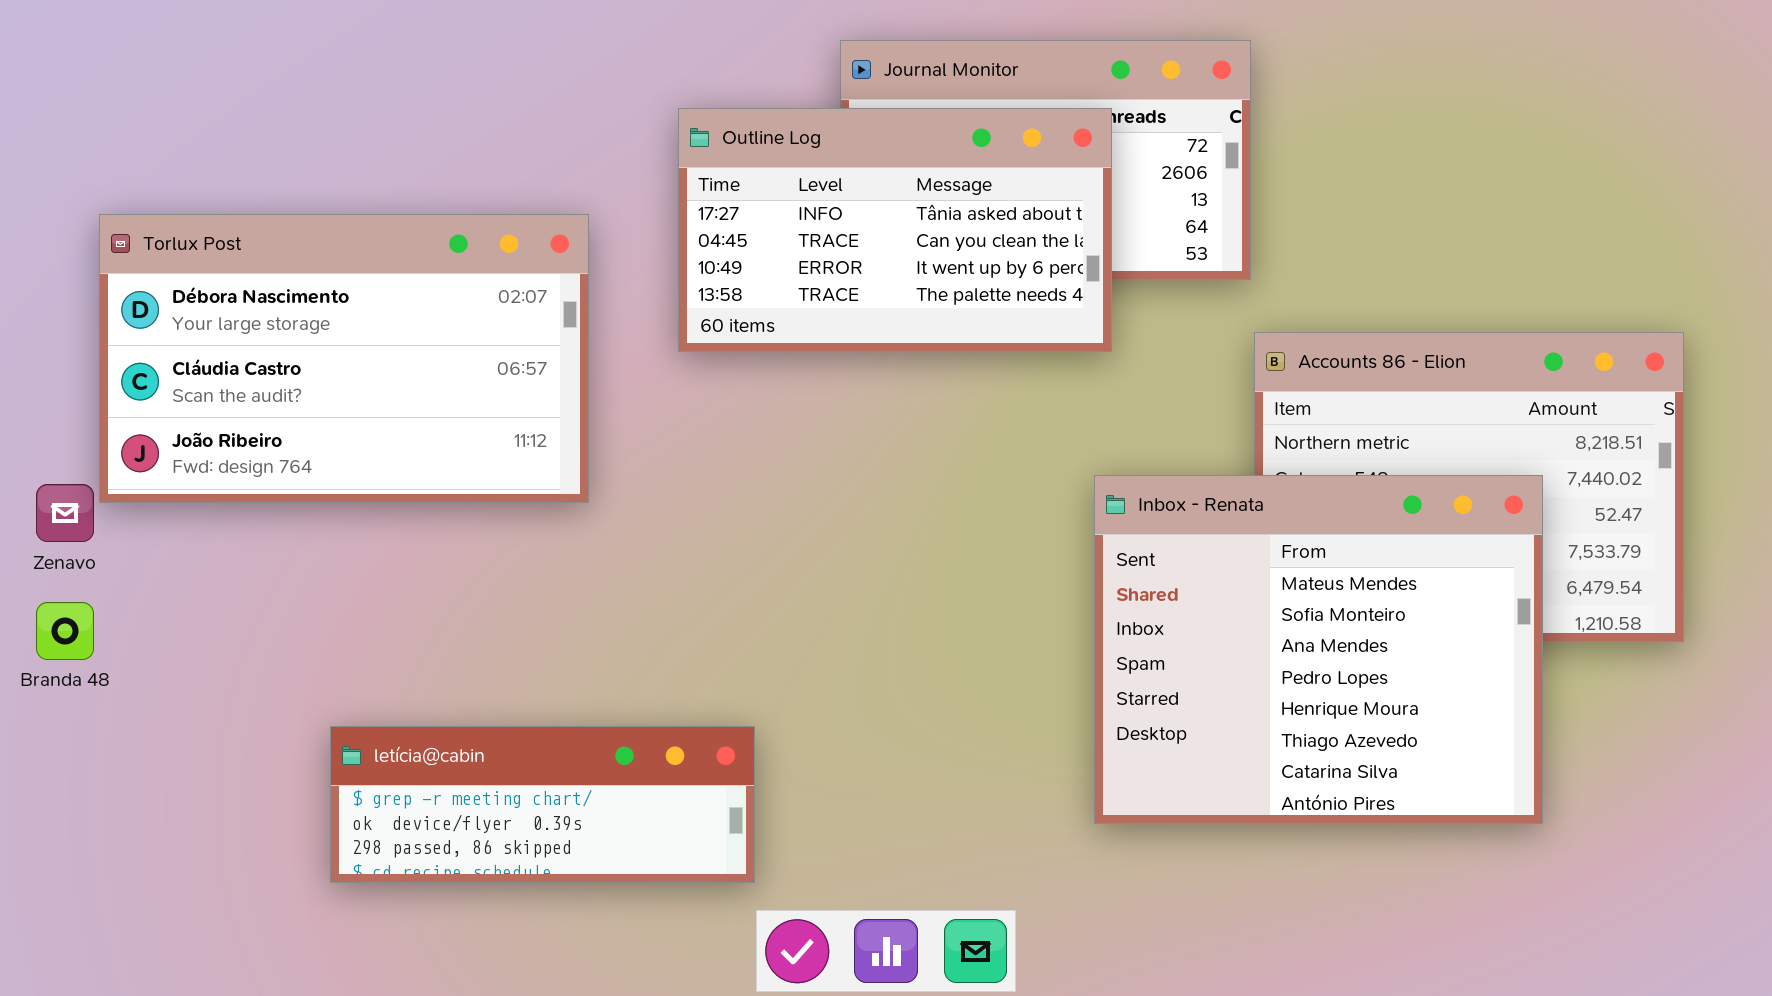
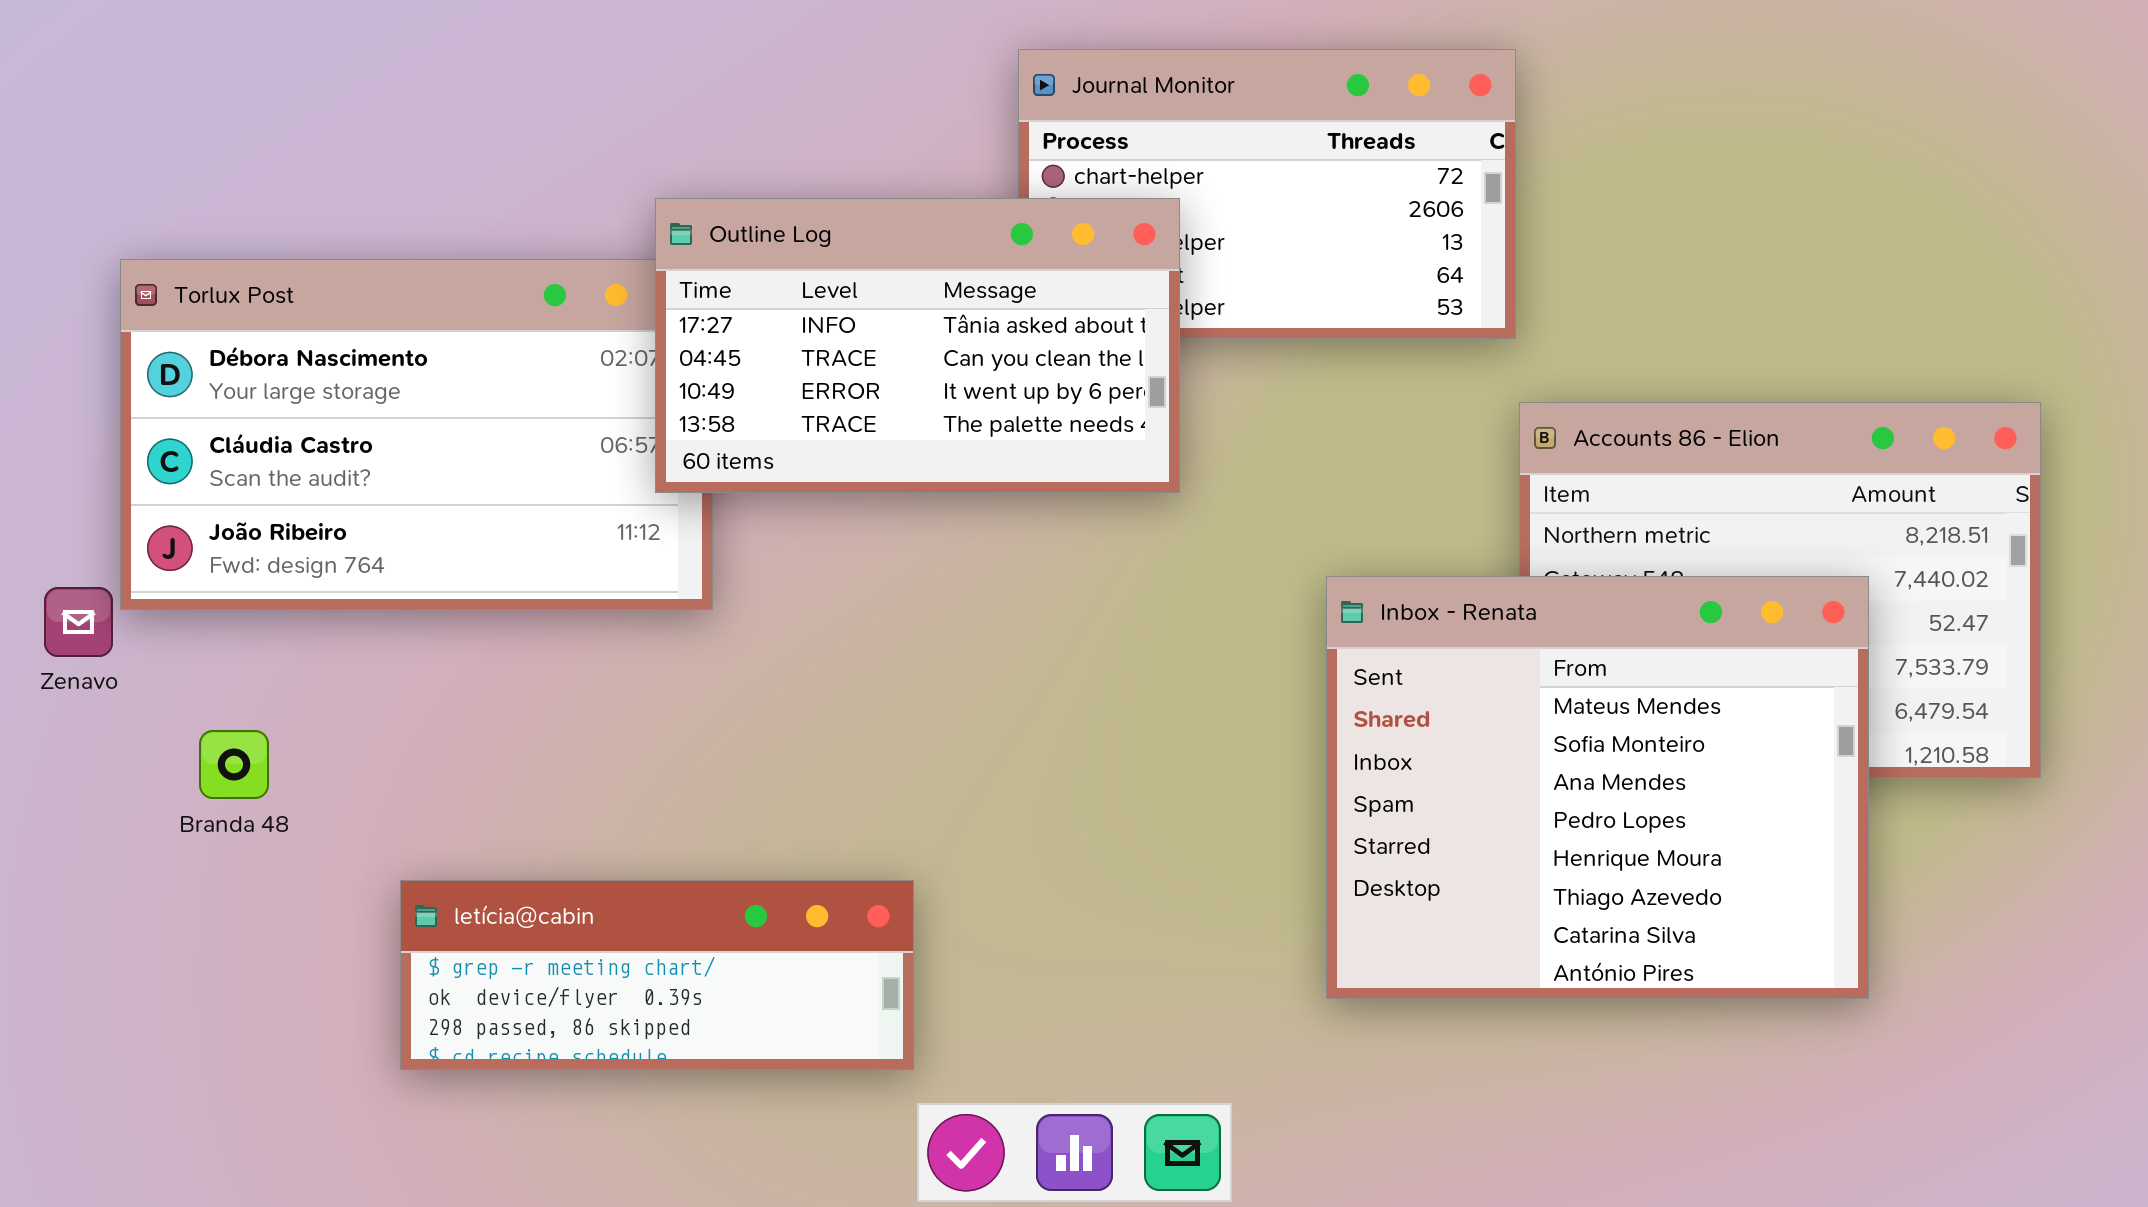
Outline Log: [678,108,1112,352] -> [655,198,1180,493], moved
Branda 48: [36,602,94,660] -> [199,730,269,799], moved

